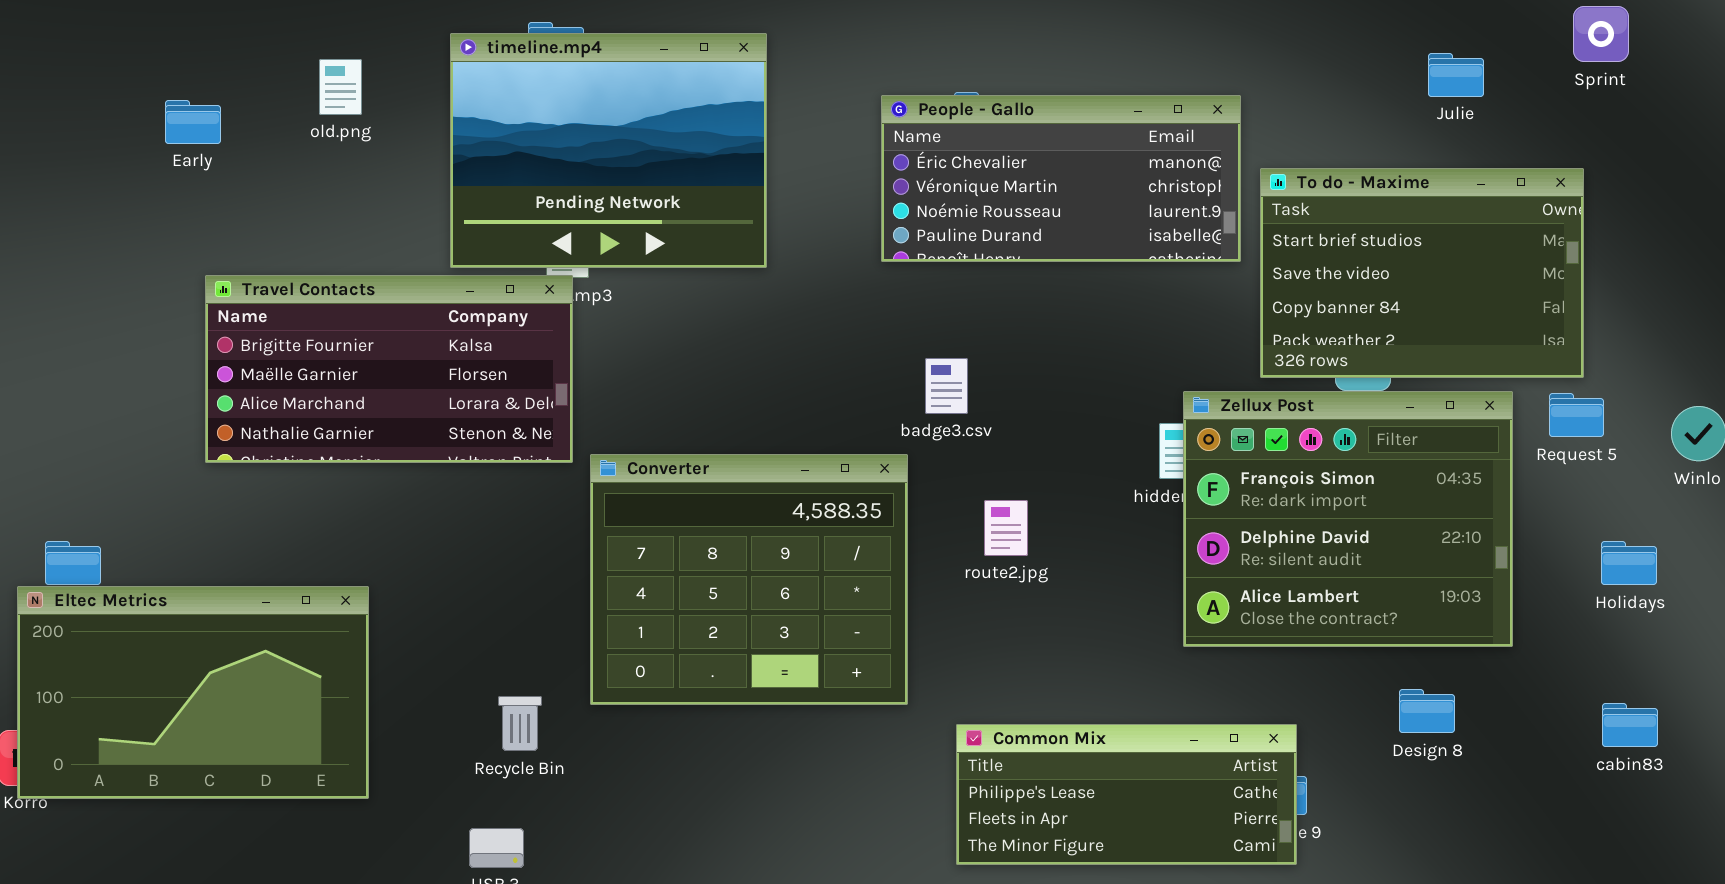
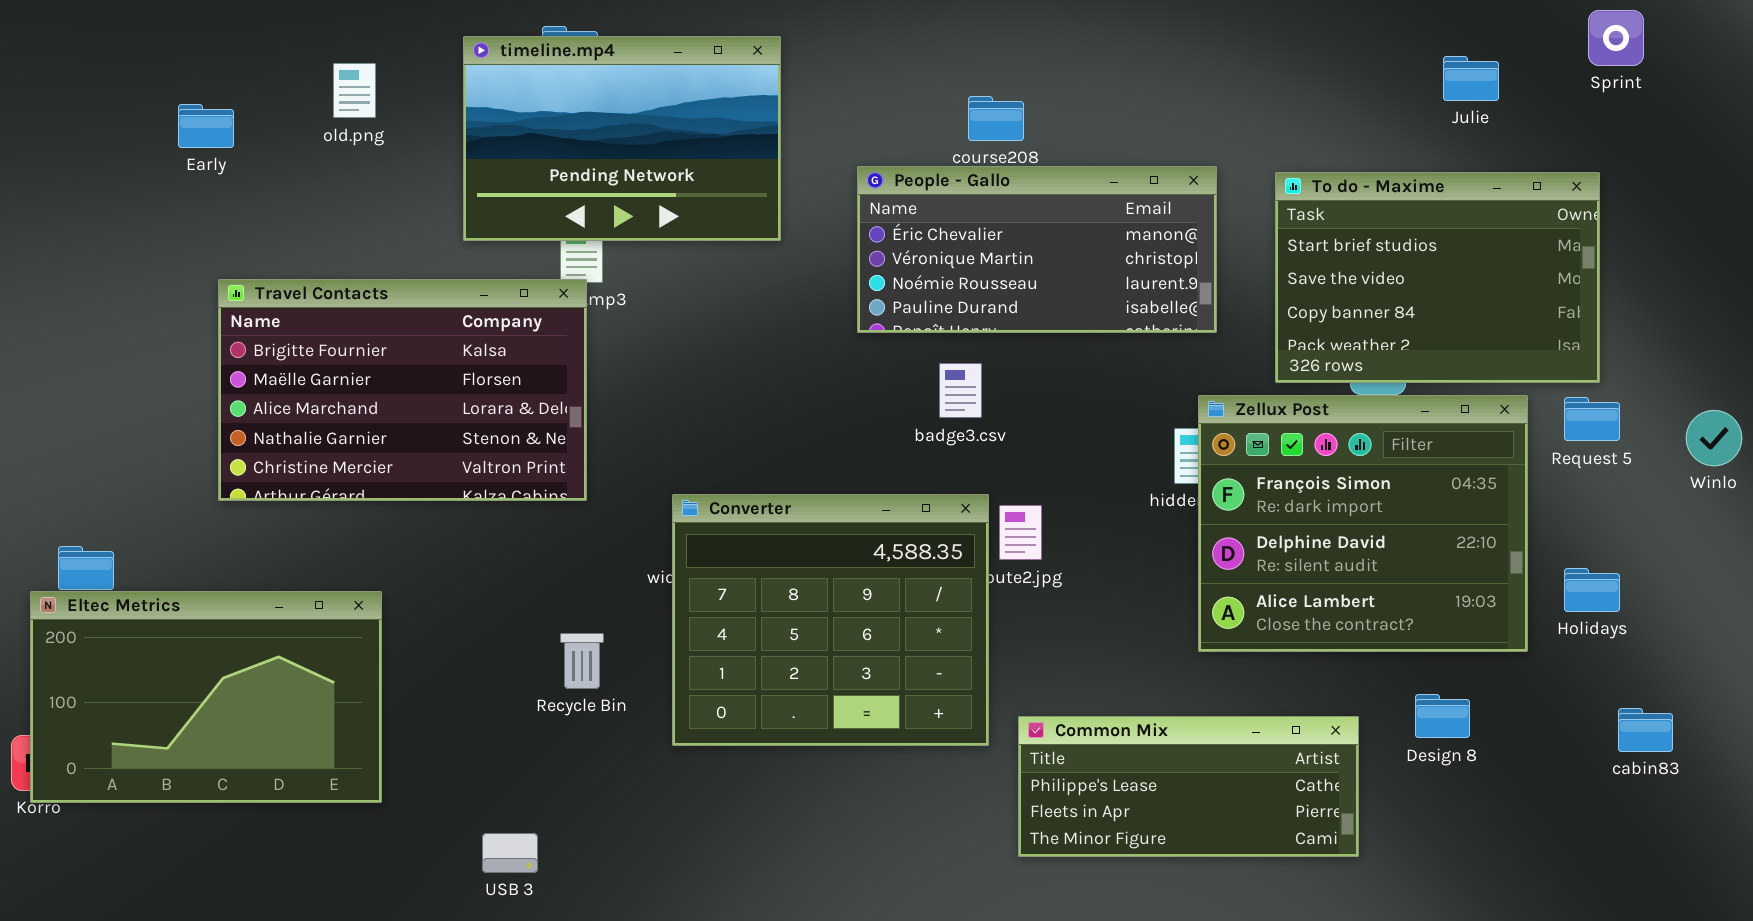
timeline.mp4: [450,33,767,268] -> [463,36,781,241], resized
People - Gallo: [881,95,1241,262] -> [857,166,1217,333], moved
Travel Contacts: [205,275,573,463] -> [218,279,587,501], resized
Converter: [590,454,908,705] -> [672,494,989,746], moved
Holidays: [1601,541,1657,585] -> [1564,568,1620,612], moved
Recycle Bin: [498,696,542,751] -> [560,633,604,689], moved
Common Mix: [956,724,1297,865] -> [1018,716,1359,857], moved

